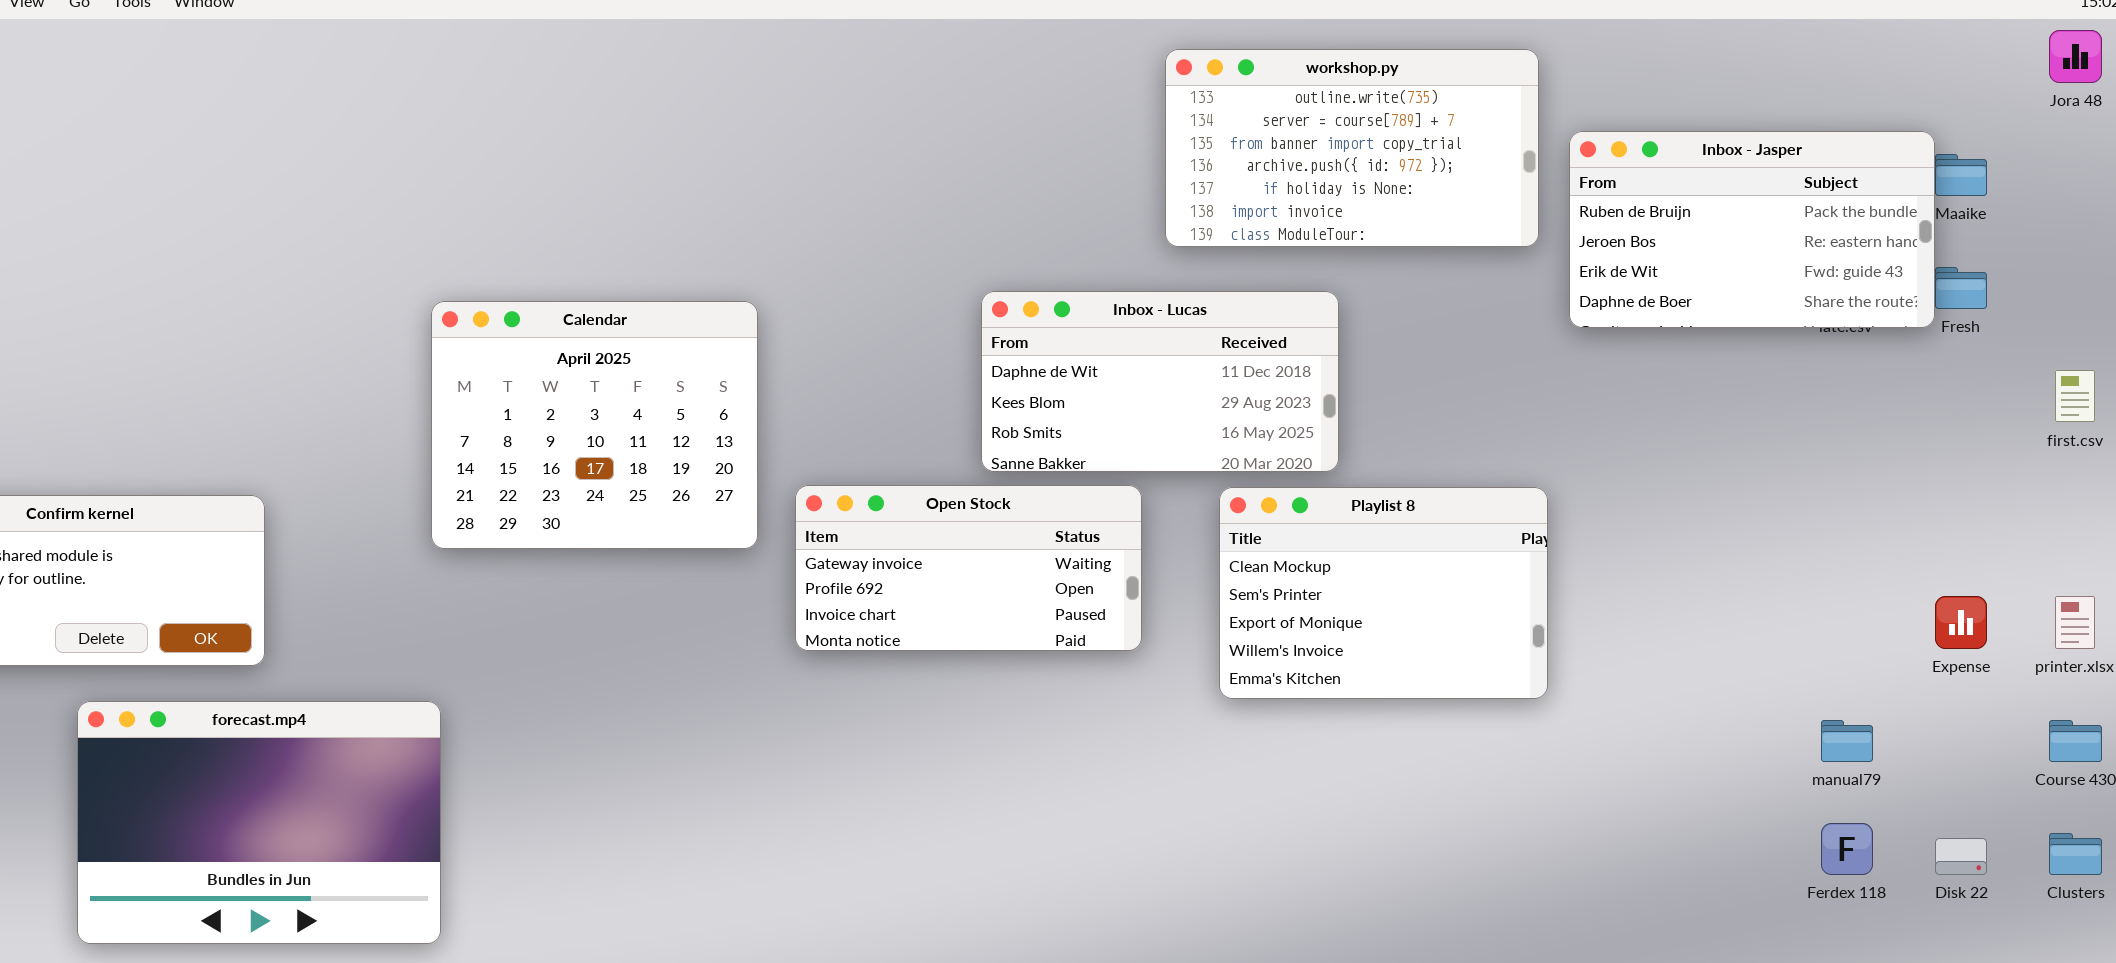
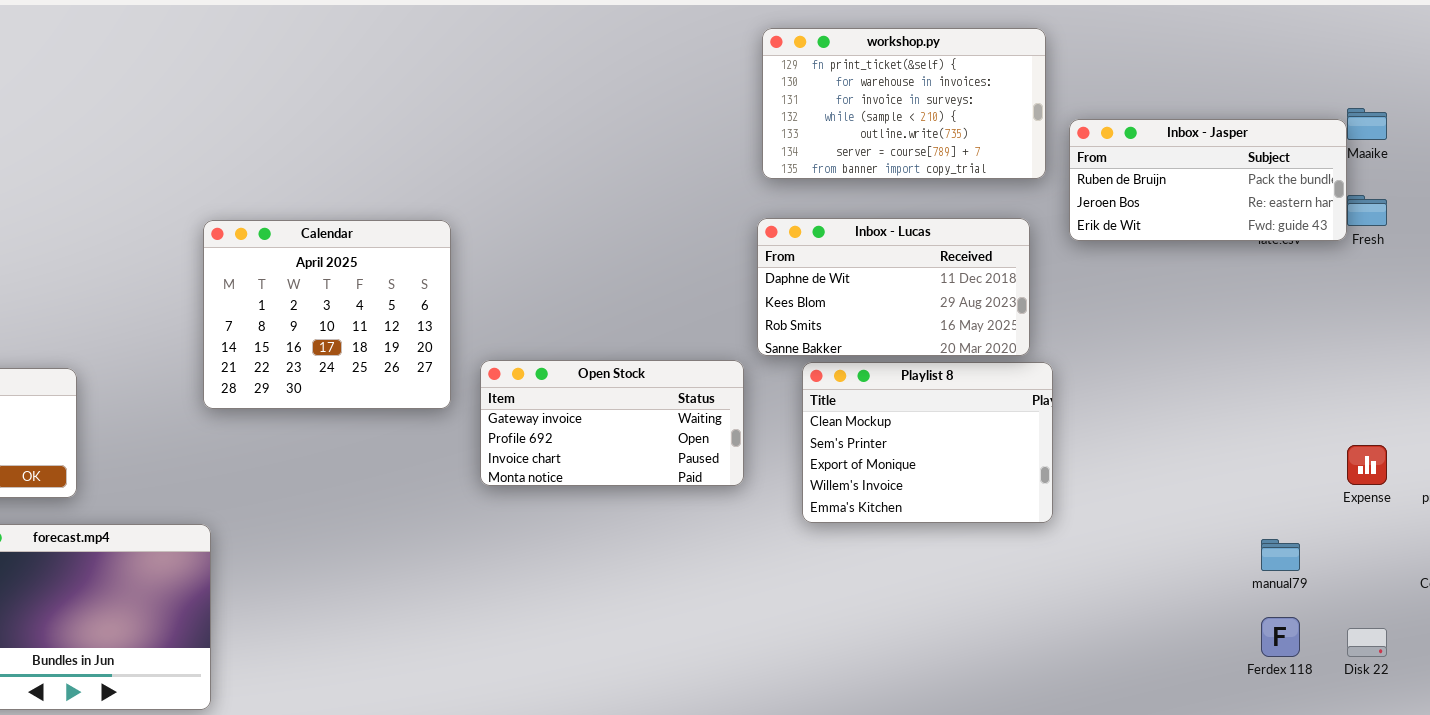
workshop.py: [1165,49,1539,247] -> [762,28,1046,179], scrolled up 4 rows
Inbox - Jasper: [1569,131,1935,328] -> [1069,119,1347,241], resized
Inbox - Lucas: [981,291,1339,472] -> [757,218,1030,356], moved

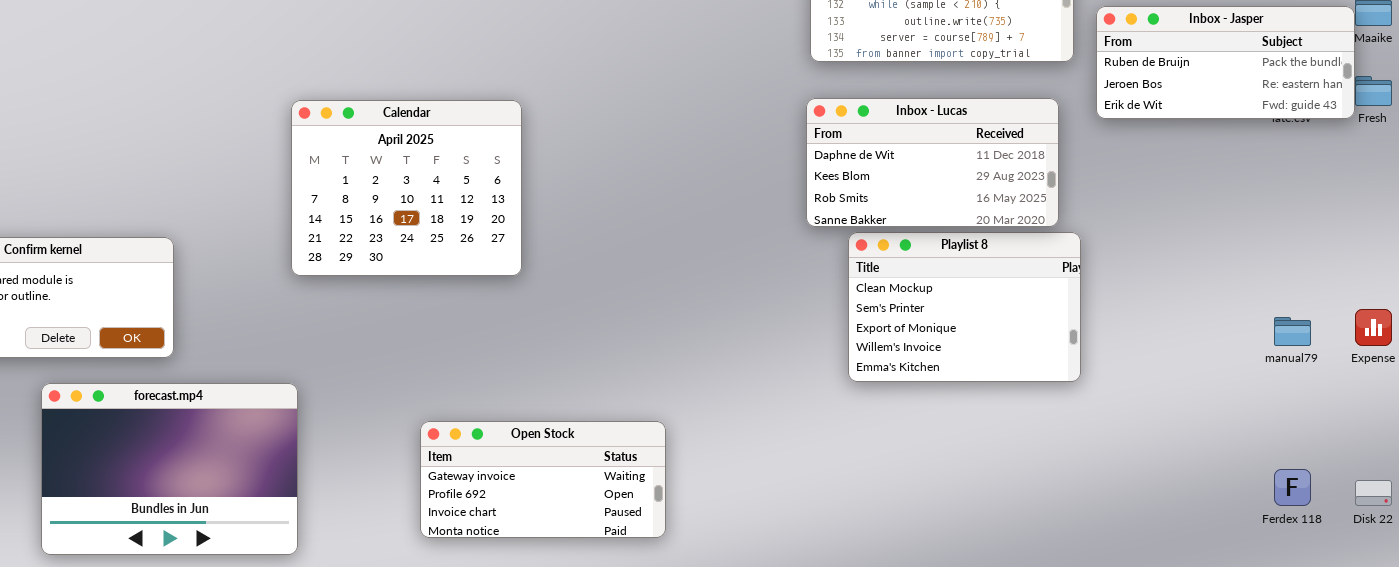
Open Stock: [480,360,744,486] -> [420,421,666,538], moved
manual79: [1261,539,1300,571] -> [1274,317,1311,346], moved

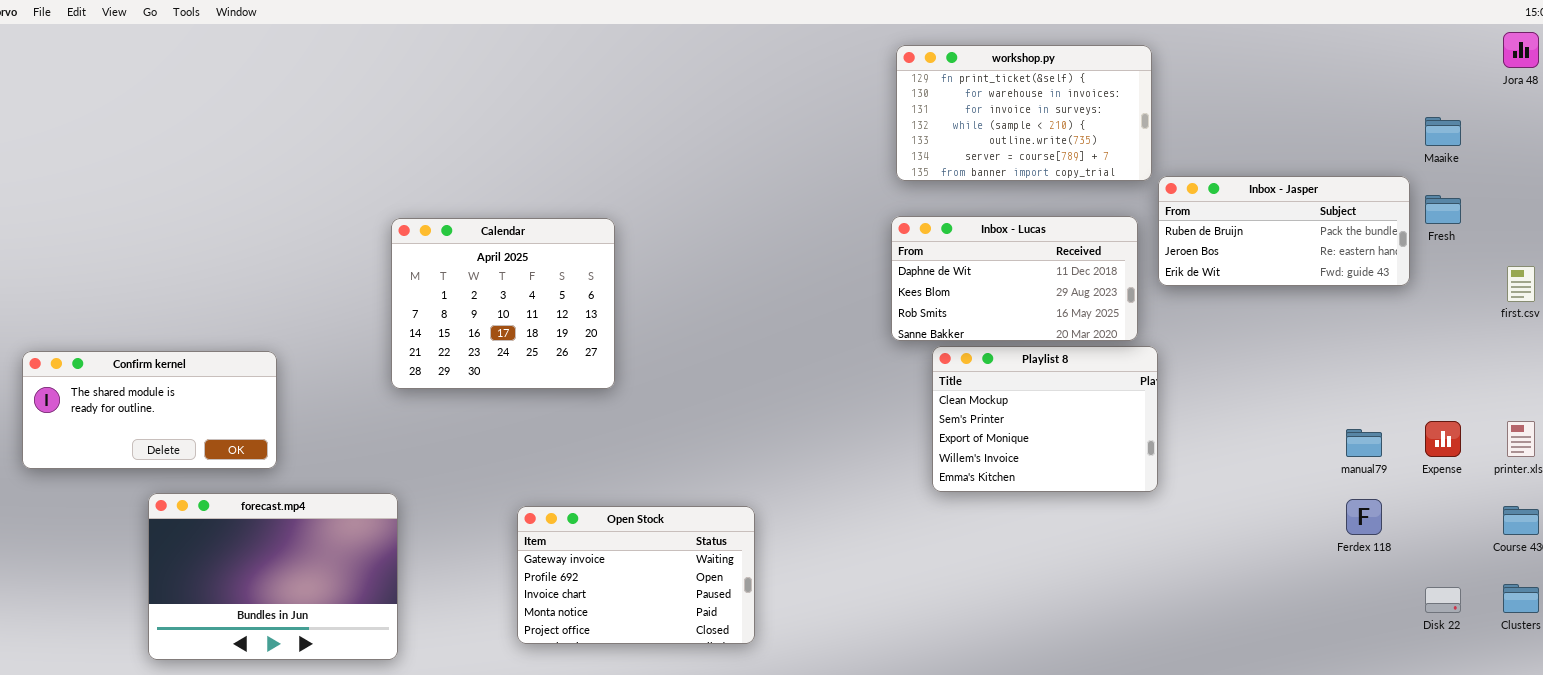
Inbox - Jasper: [1096,6,1355,119] -> [1158,176,1410,286], moved
Open Stock: [420,421,666,538] -> [517,506,755,644], resized
Ferdex 118: [1274,469,1311,506] -> [1346,499,1382,535], moved

